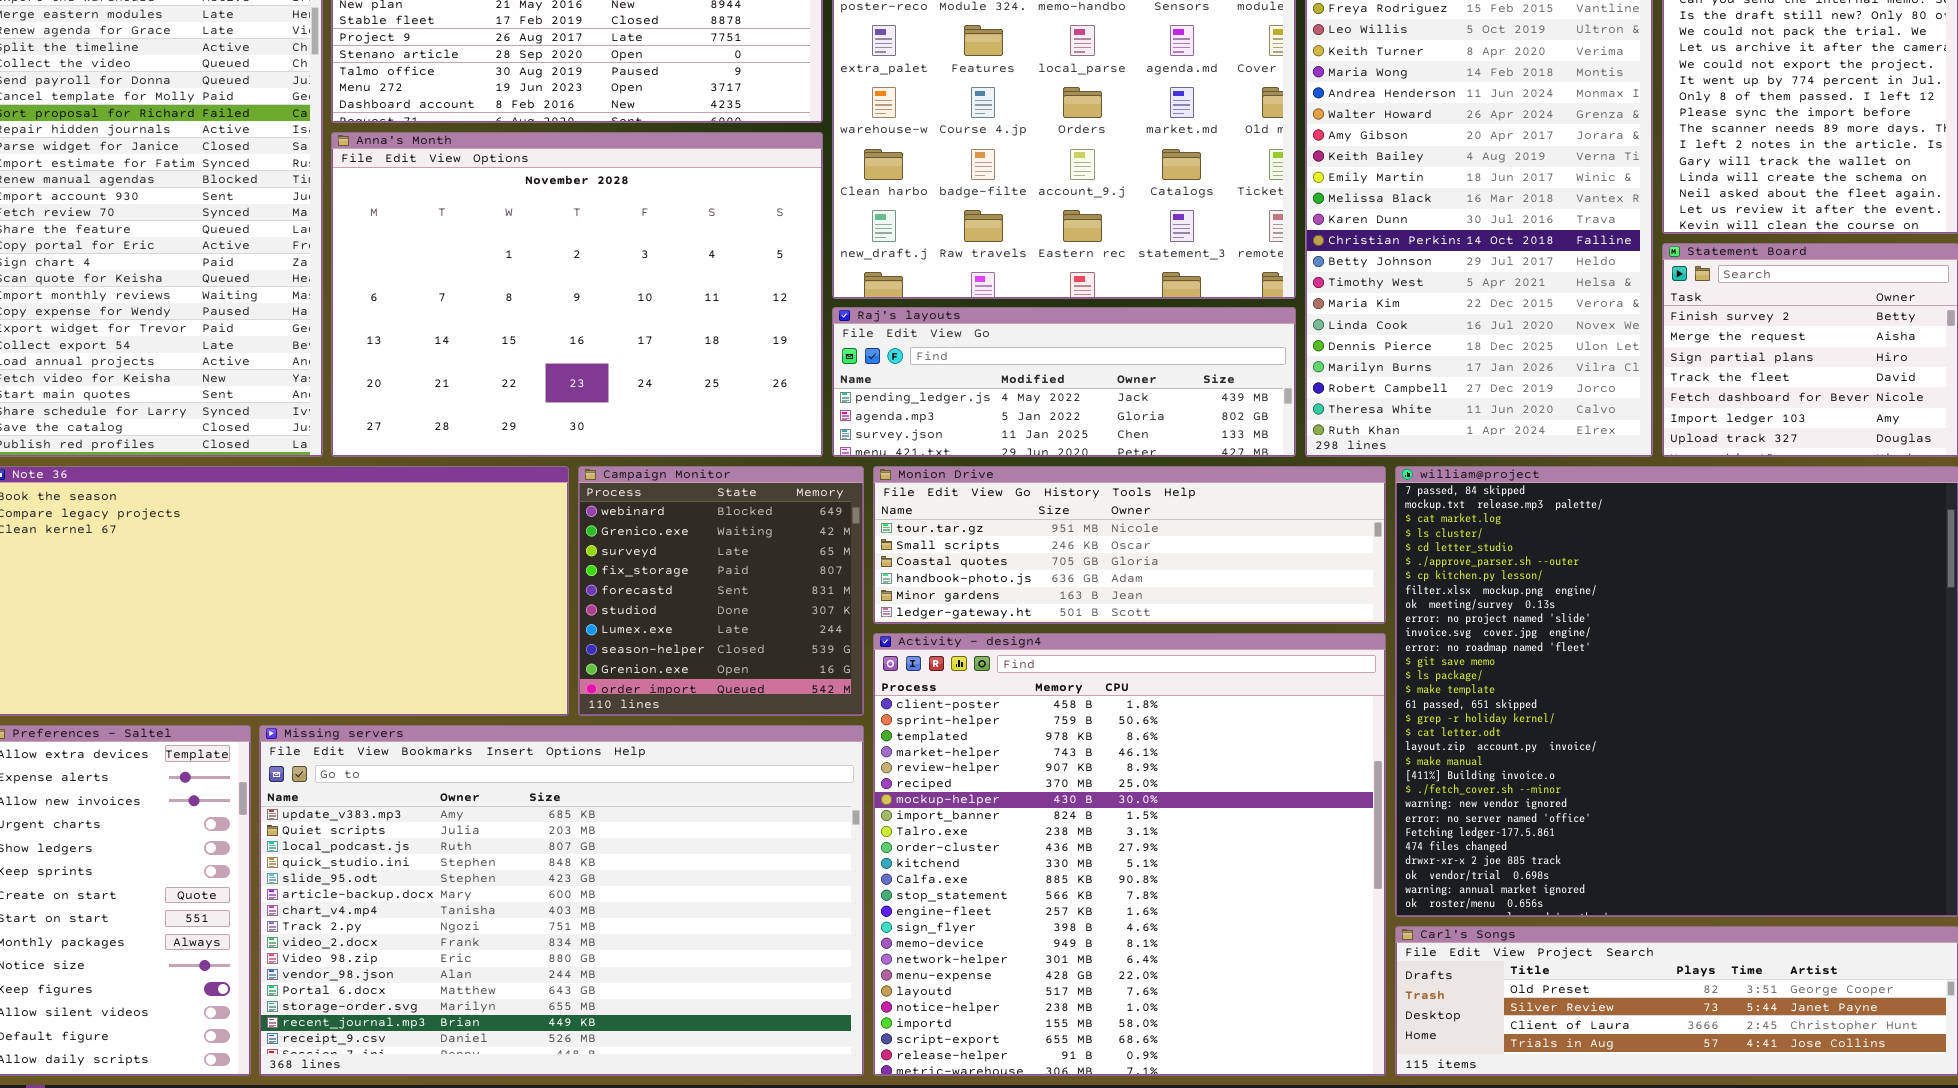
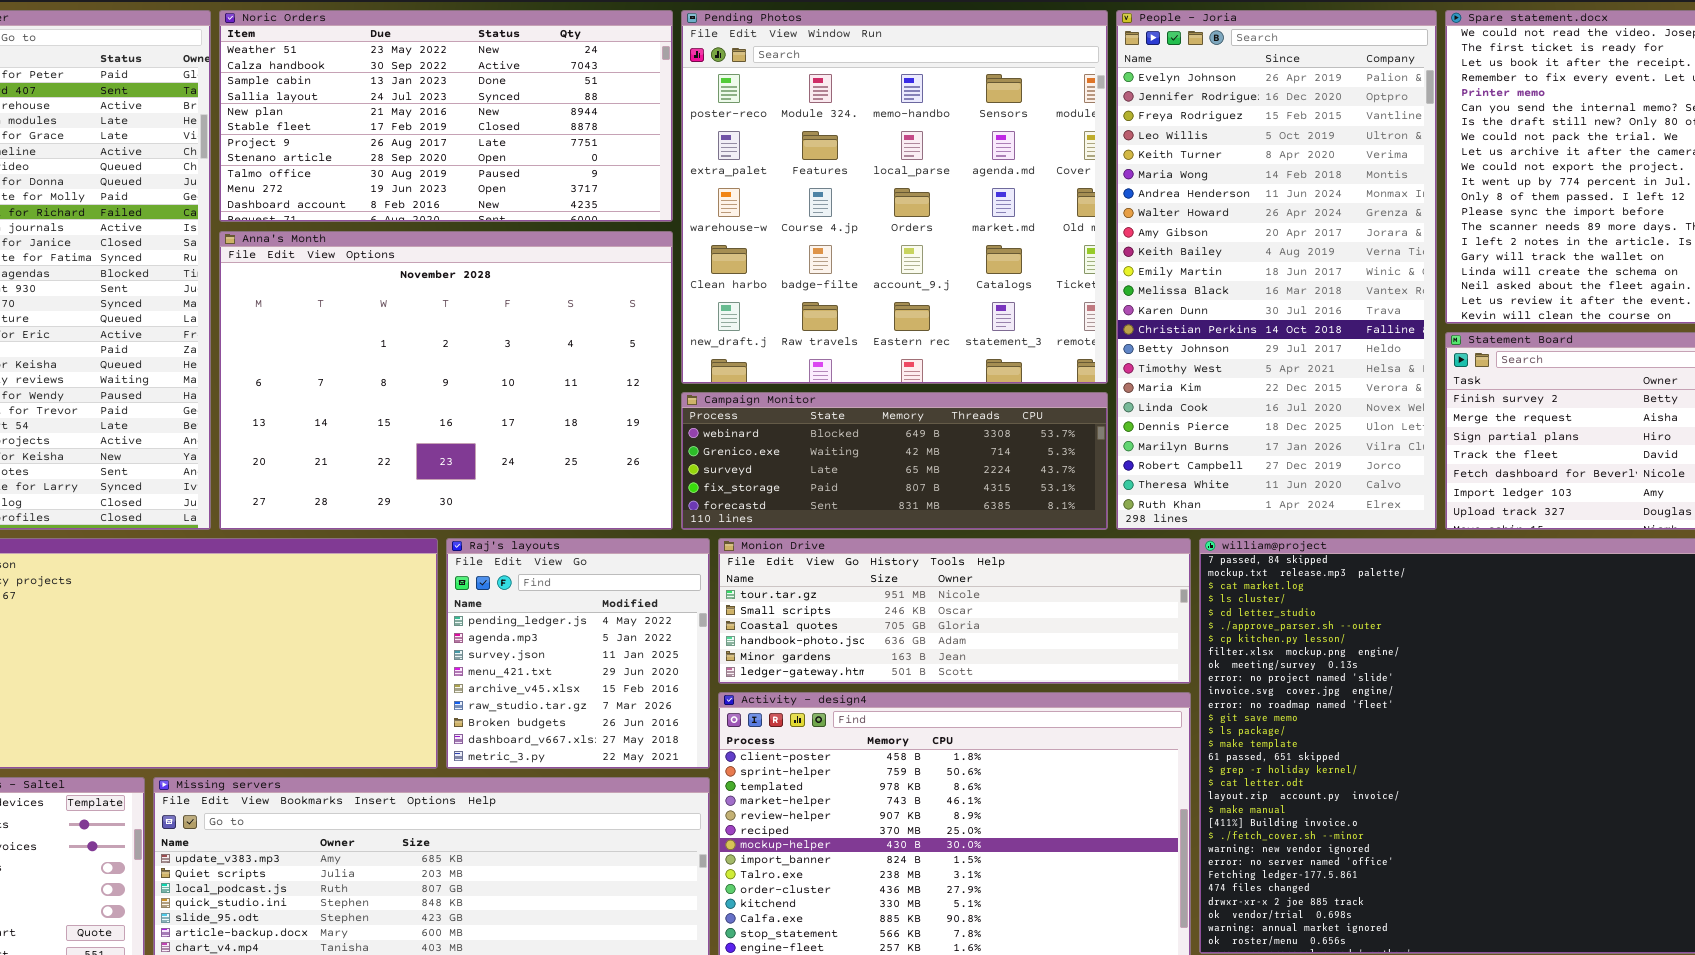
Raj's layouts: [832,307,1296,457] -> [446,538,710,769], moved, resized
Campaign Monitor: [578,466,864,716] -> [681,392,1108,530], moved, resized

